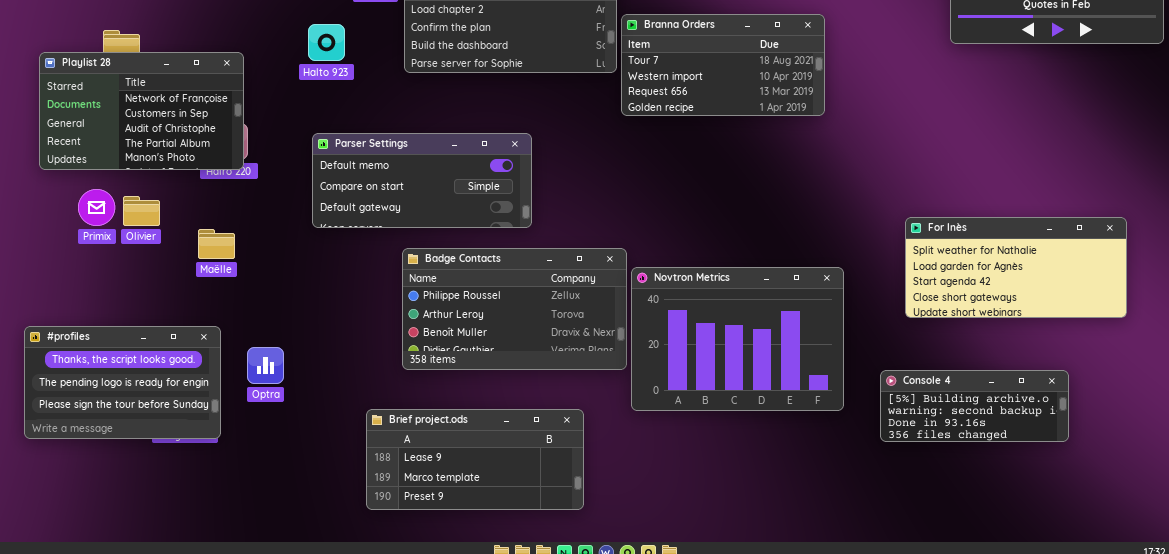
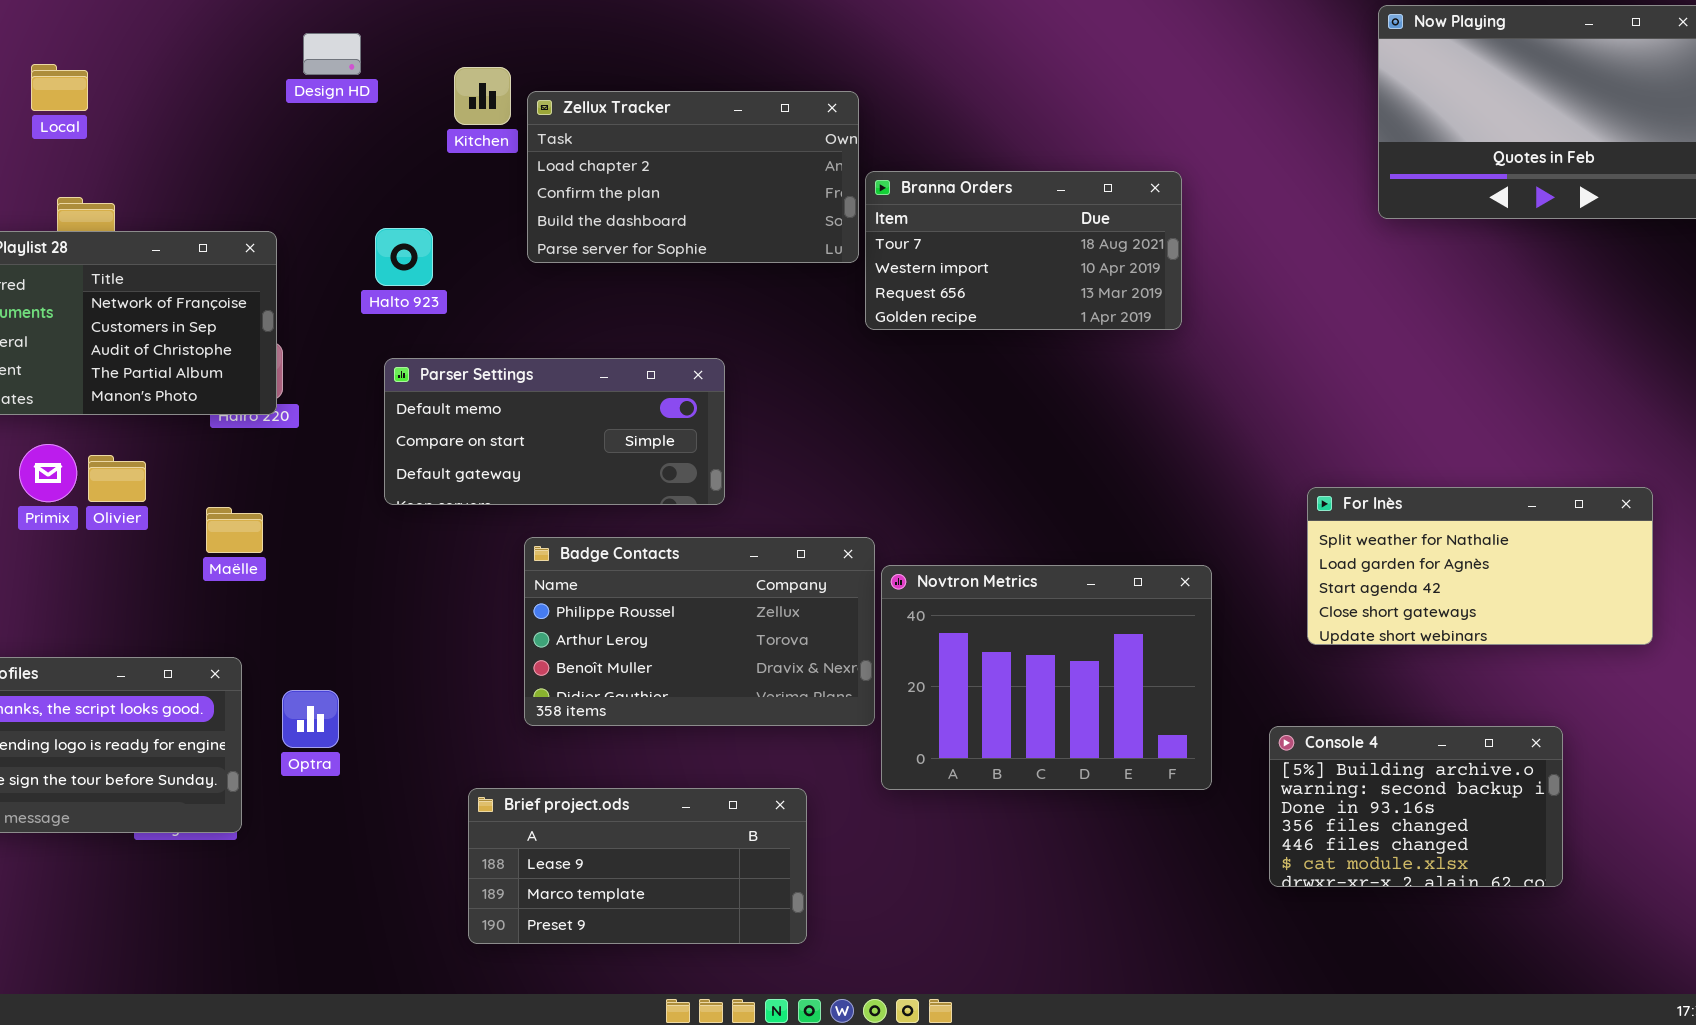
Halto 923: [308,24,345,61] -> [375,228,433,286], moved
Console 4: [880,370,1069,442] -> [1269,726,1563,887], resized

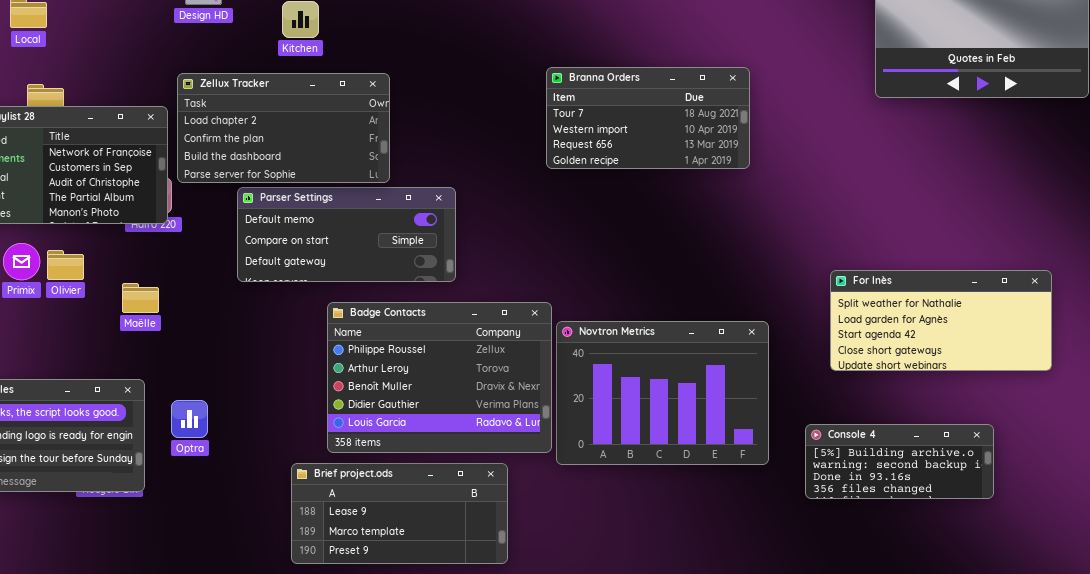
Zellux Tracker: [527,91,859,263] -> [177,73,390,183], moved
Badge Contacts: [524,537,875,726] -> [327,302,552,453], resized
Console 4: [1269,726,1563,887] -> [805,424,994,499], resized

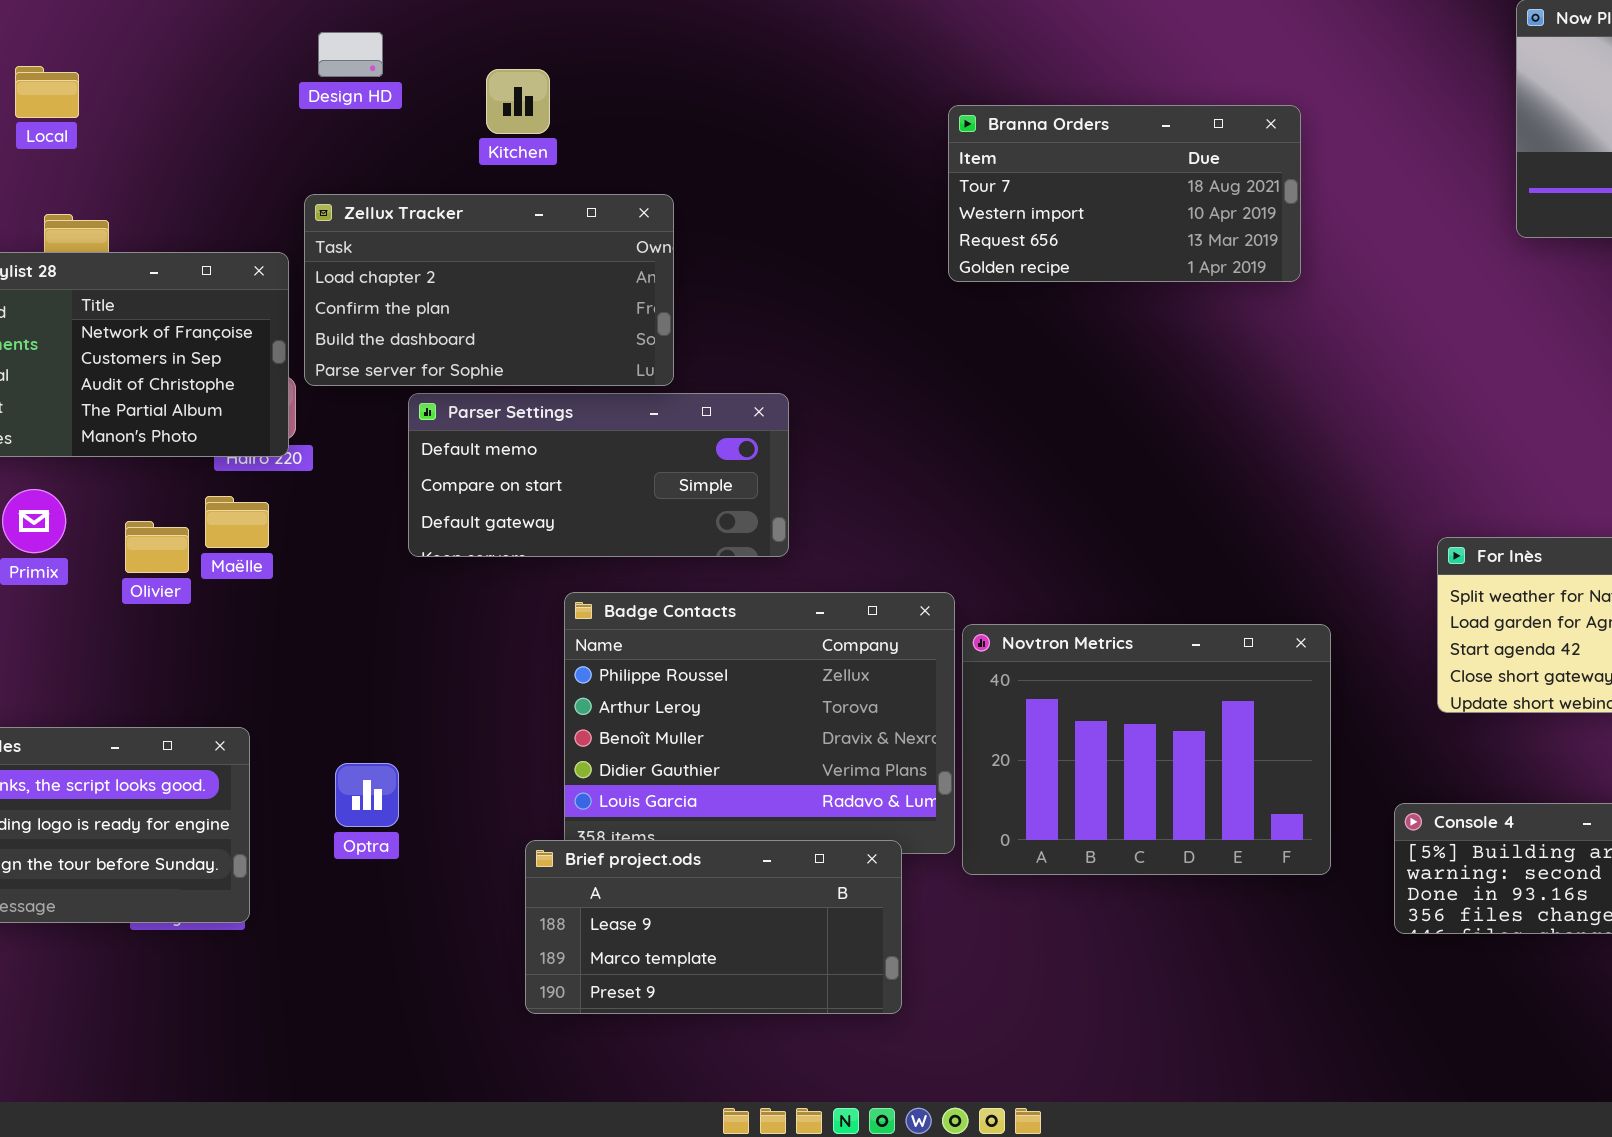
Branna Orders: [546,67,750,169] -> [948,105,1301,282], moved
Olivier: [47,250,84,280] -> [125,521,189,573], moved
Maëlle: [122,283,159,313] -> [205,496,269,548], moved
Optra: [171,400,208,438] -> [335,763,399,827], moved
Brief project.ods: [291,463,508,564] -> [525,840,902,1014], moved

